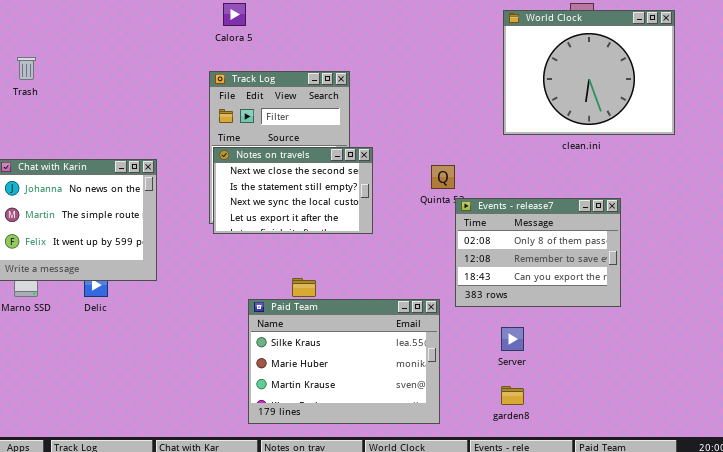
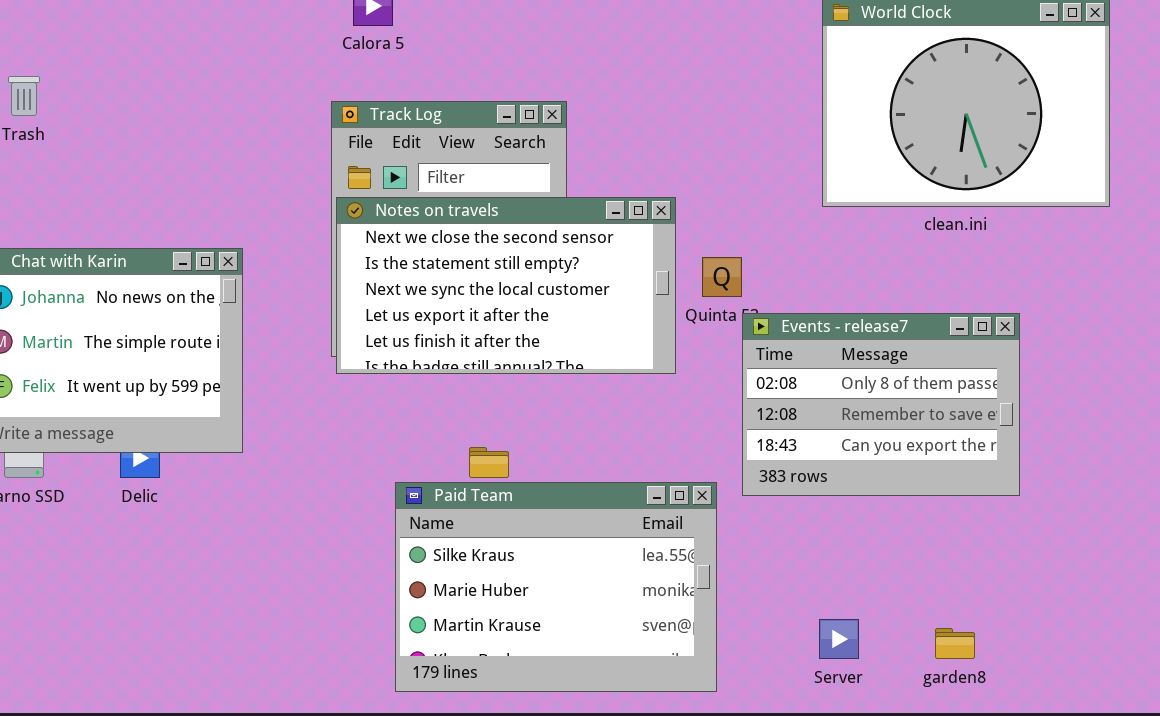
Notes on travels: [213,147,373,234] -> [336,197,676,374], resized
Server: [501,327,524,351] -> [819,619,859,659], moved
garden8: [501,386,524,405] -> [935,628,975,659], moved

